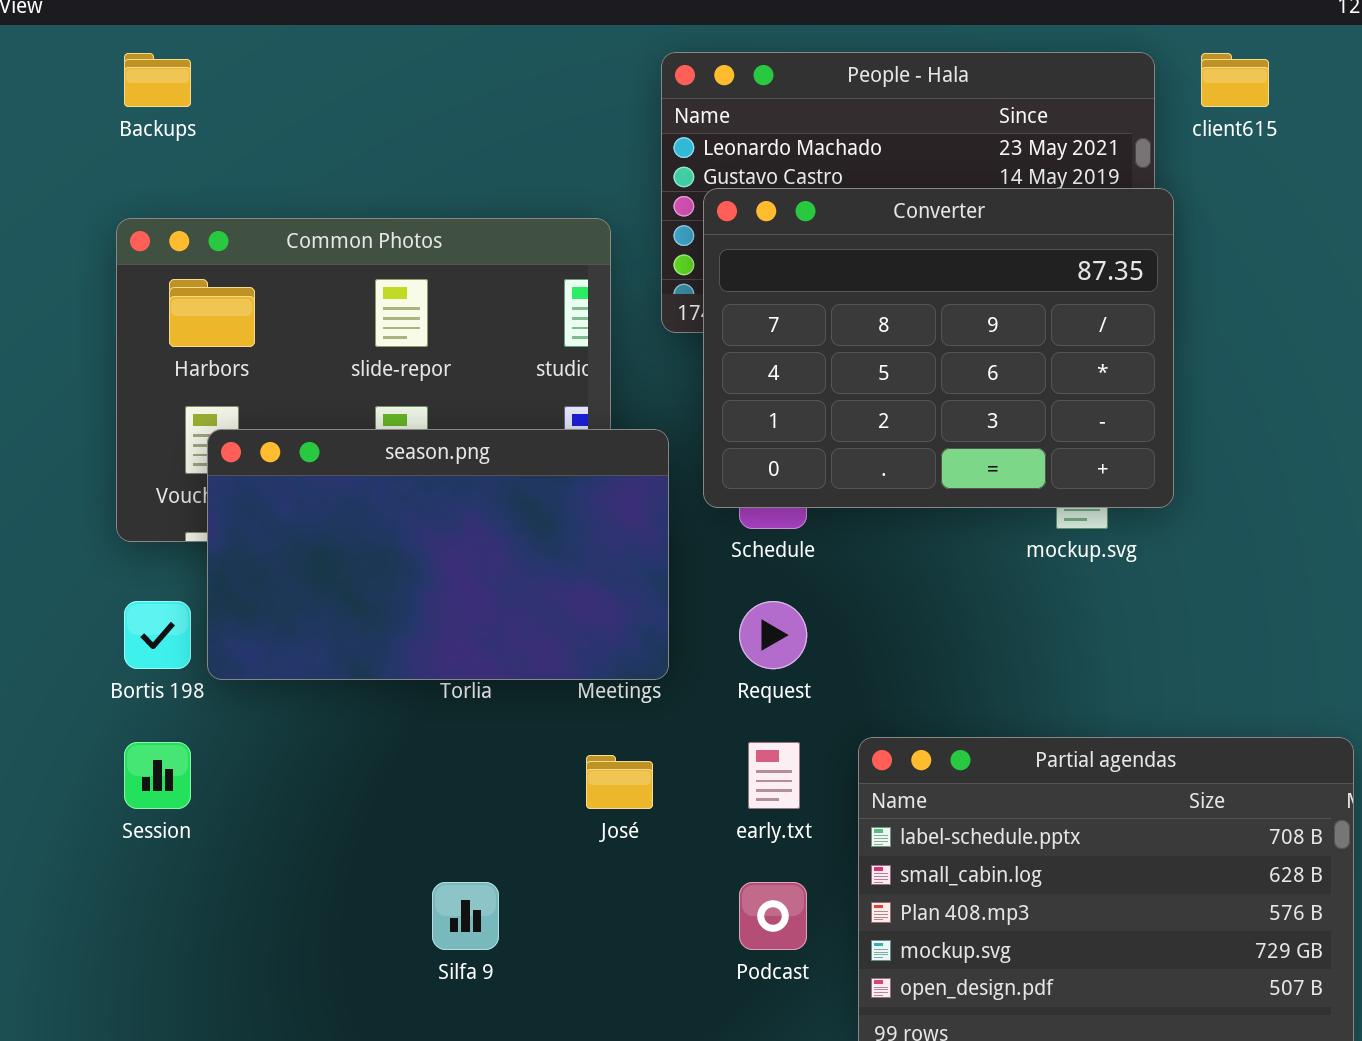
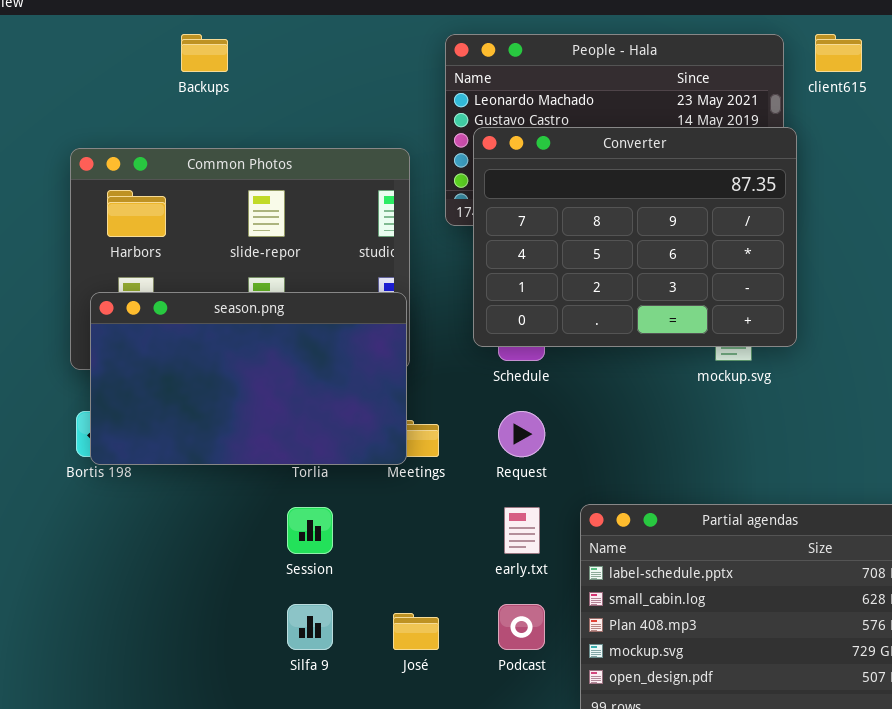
Backups: [124,53,191,107] -> [181,34,228,72], moved
season.png: [207,429,669,680] -> [90,292,407,465], moved
Session: [124,742,191,809] -> [287,507,333,554], moved
José: [586,755,653,809] -> [393,613,439,650], moved

